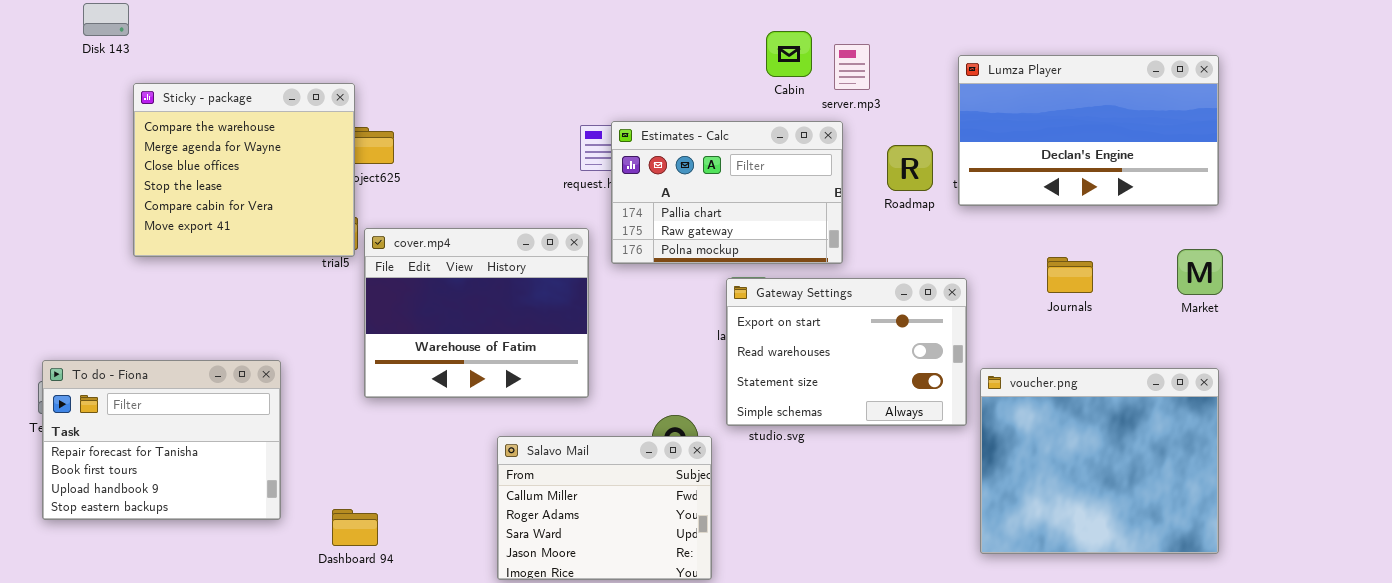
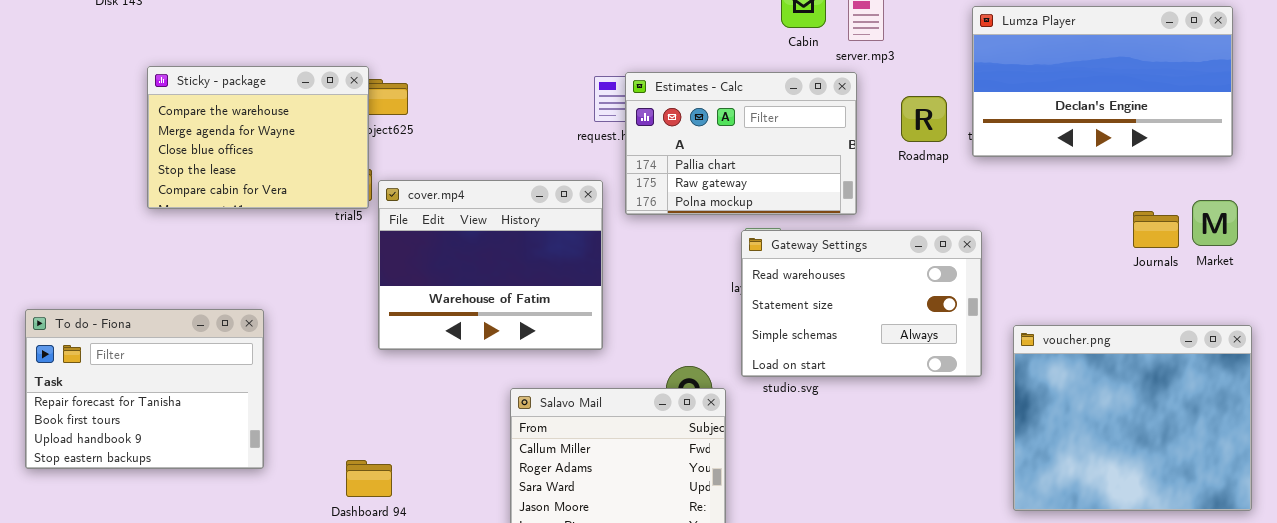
Sticky - package: [133,83,355,257] -> [147,66,369,209], resized
Journals: [1047,257,1093,293] -> [1133,211,1179,248], moved
Gateway Settings: [726,278,967,426] -> [741,230,982,377], scrolled down 1 row
To do - Fiona: [42,360,281,520] -> [25,309,264,469], moved
voucher.png: [980,368,1219,554] -> [1013,325,1252,511], moved

